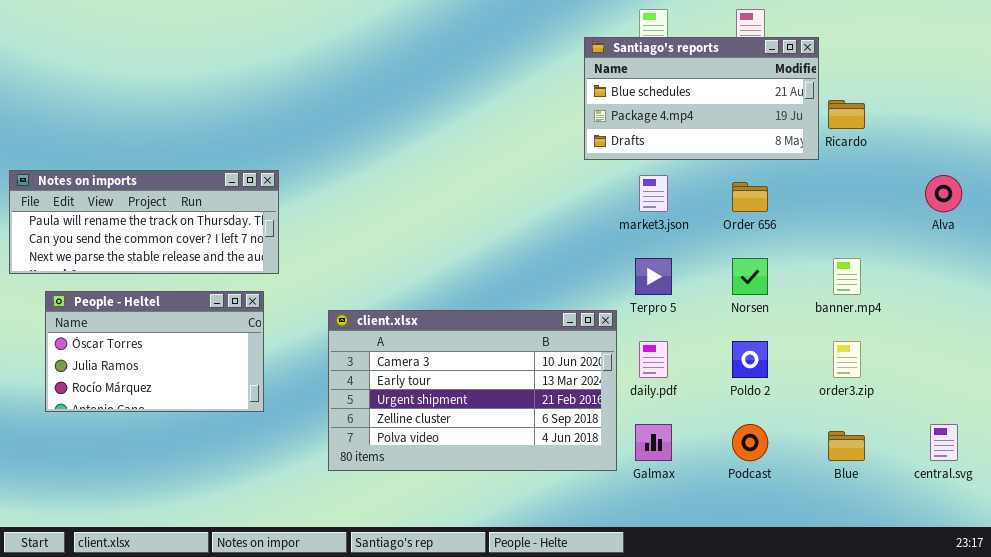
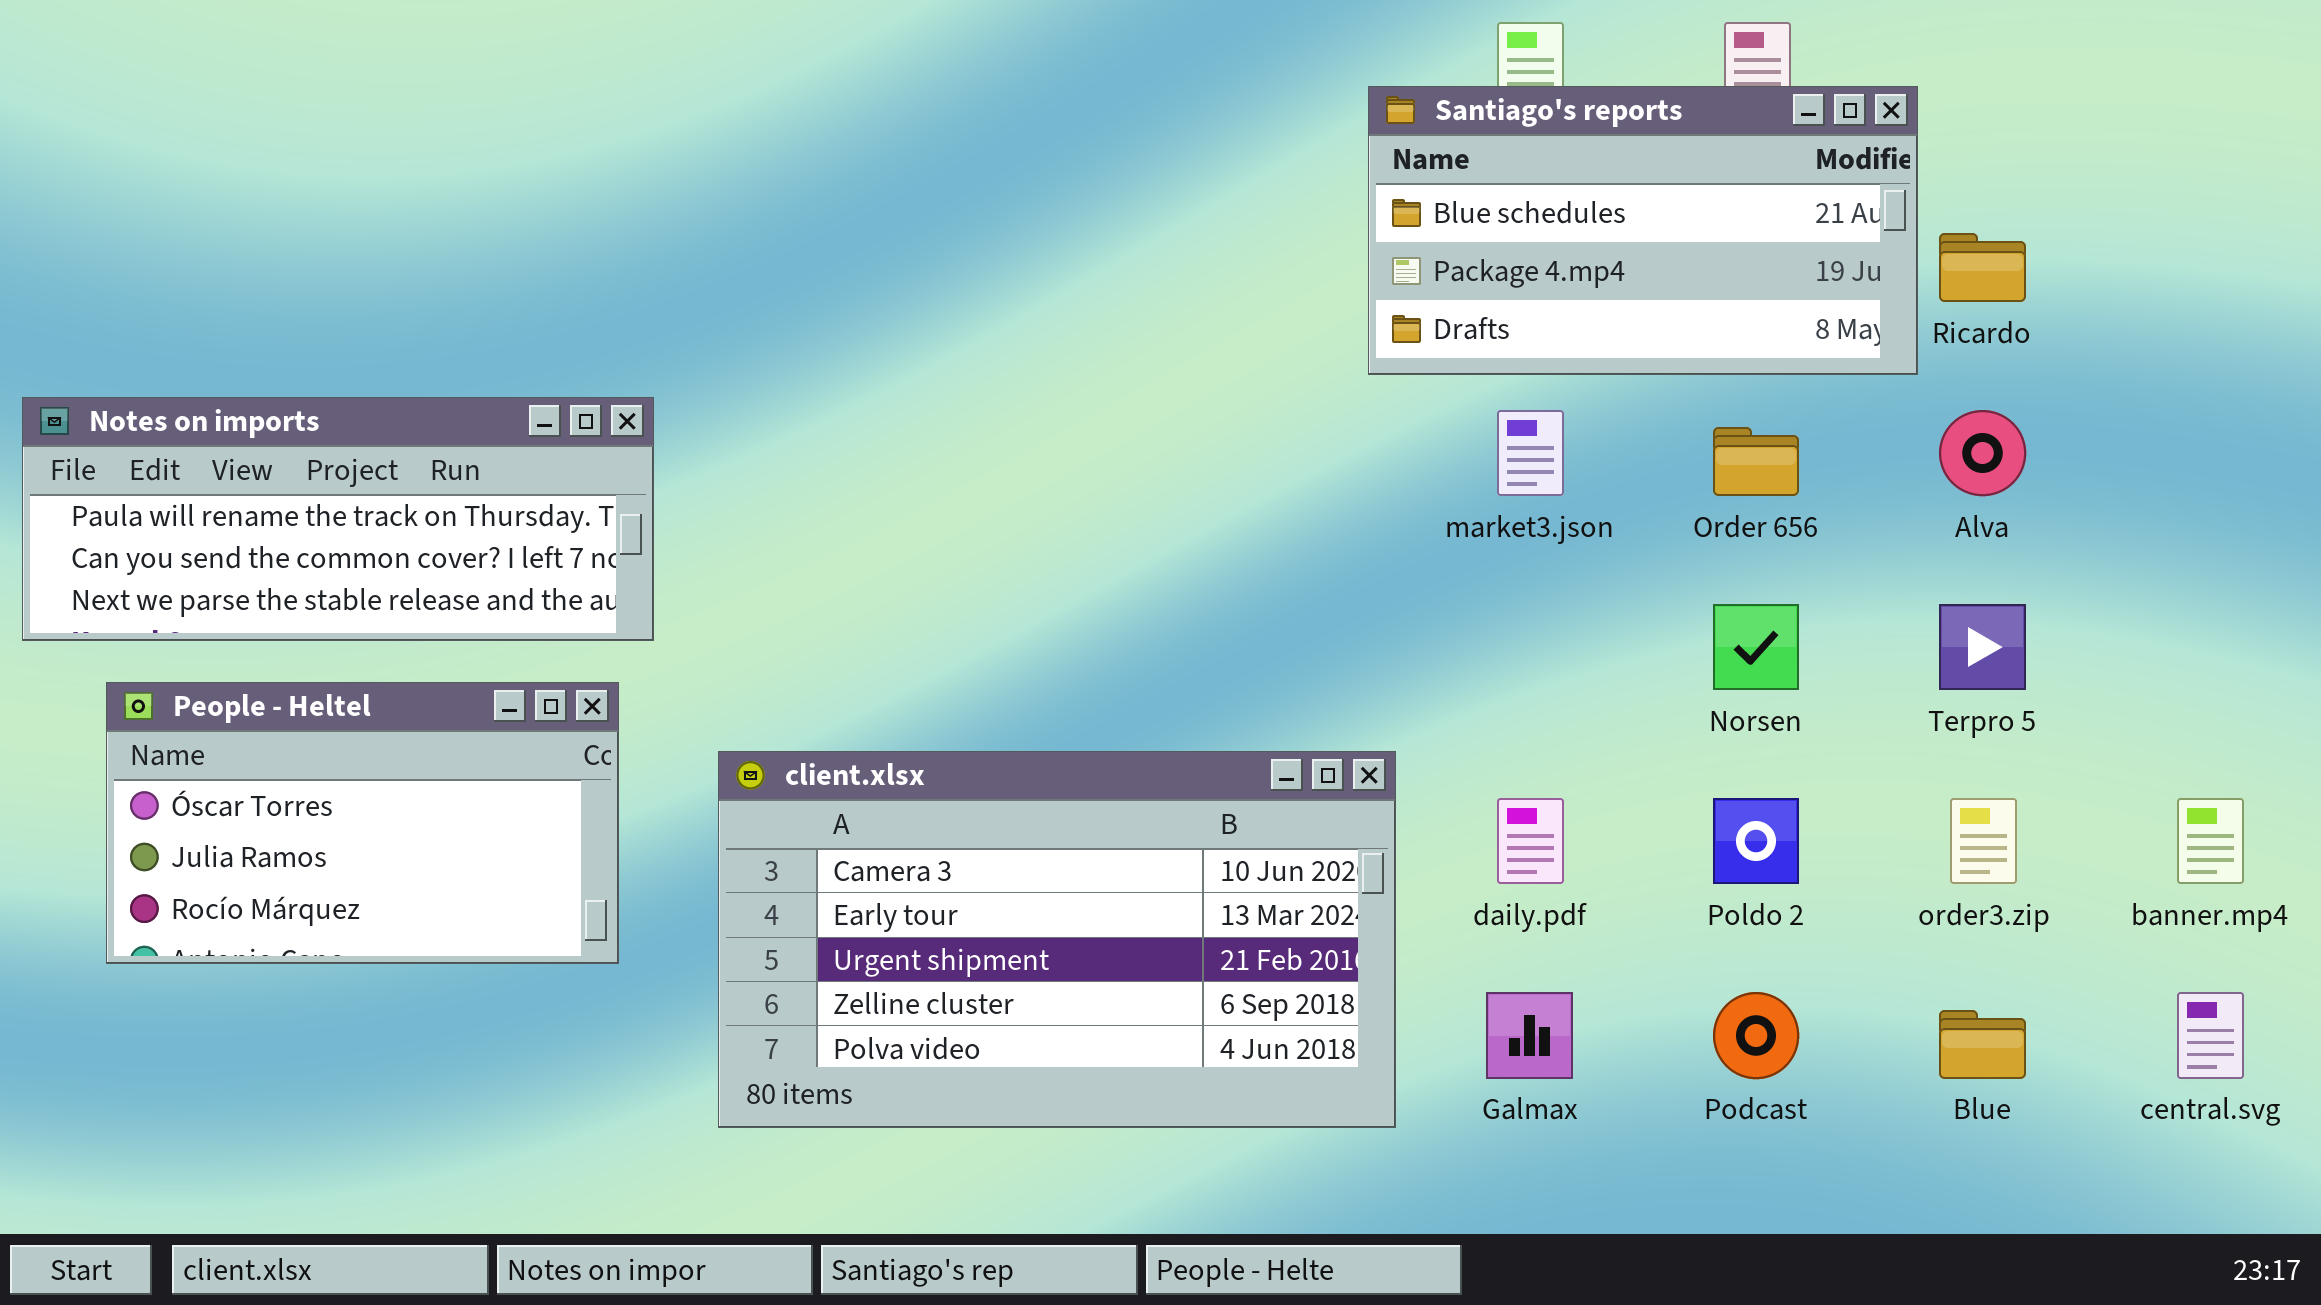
Alva: [925,175,962,212] -> [1939,410,2026,496], moved
Terpro 5: [635,258,672,295] -> [1939,604,2026,690], moved
banner.mp4: [833,258,861,295] -> [2177,798,2244,884], moved
client.xlsx: [328,310,617,471] -> [718,751,1396,1128], moved

